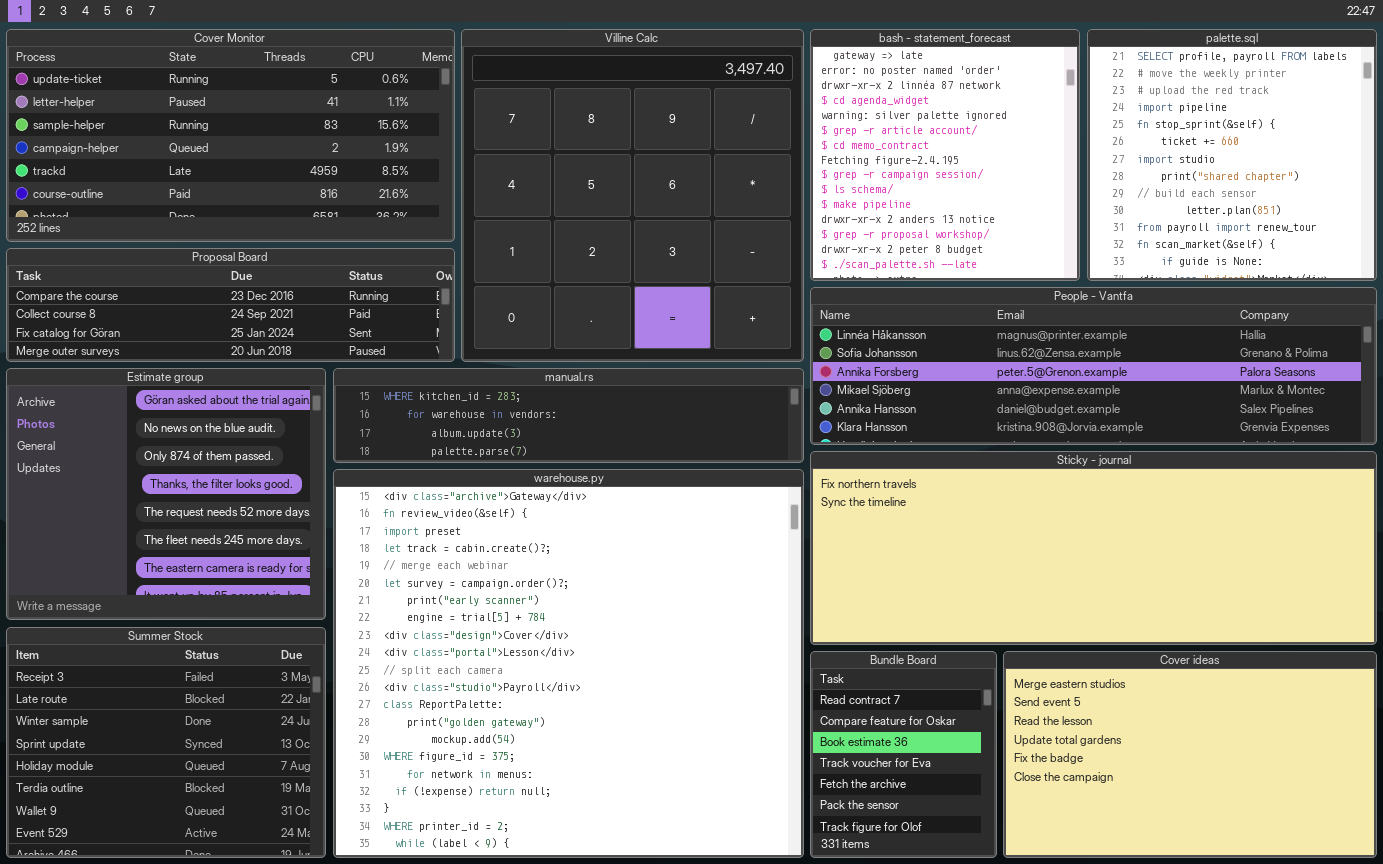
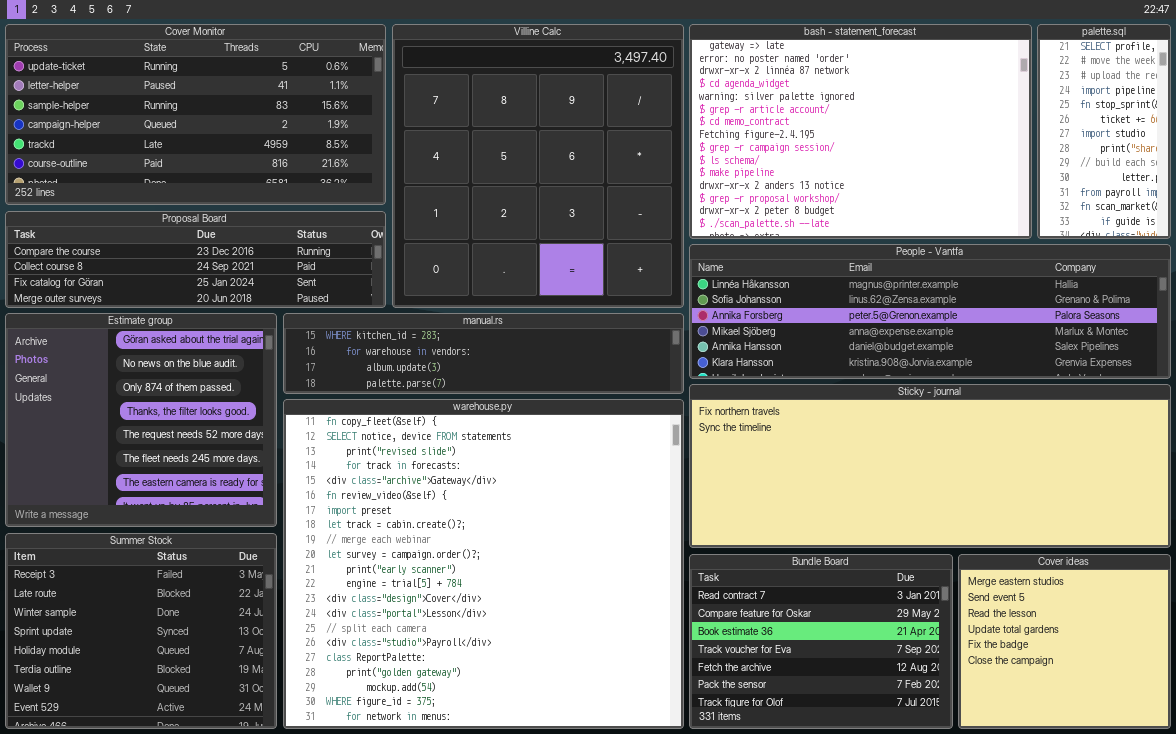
bash - statement_forecast: [810,29,1080,281] -> [689,24,1032,239], resized
palette.sql: [1087,29,1377,281] -> [1037,24,1171,239], resized
warehouse.py: [333,469,804,858] -> [283,399,684,729], scrolled up 4 rows
Bundle Board: [810,651,997,858] -> [689,554,953,729], resized
Cover ideas: [1003,651,1377,858] -> [958,554,1171,729], resized

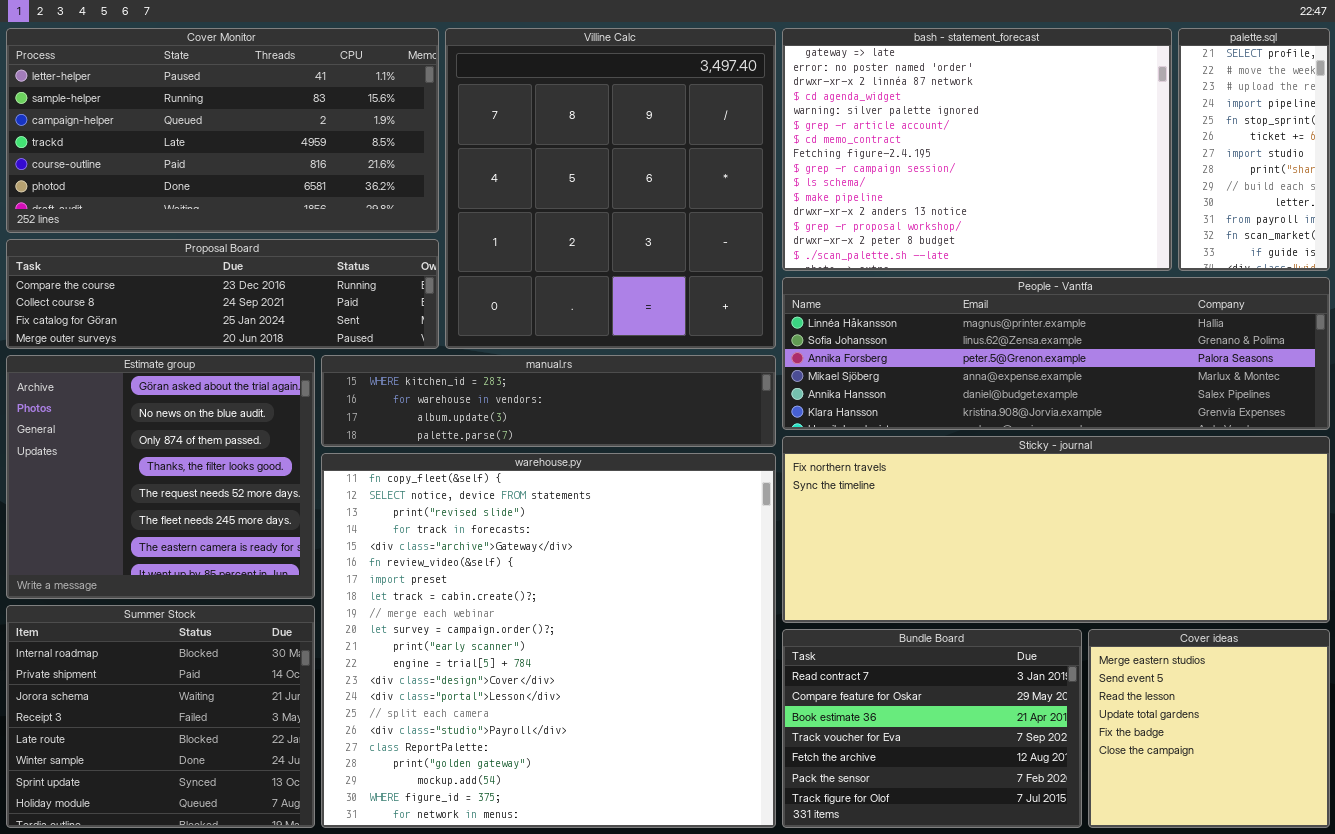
Cover Monitor: [5,24,386,205] -> [6,28,439,233], scrolled down 1 row
Summer Stock: [5,533,277,729] -> [6,605,315,828], scrolled up 3 rows

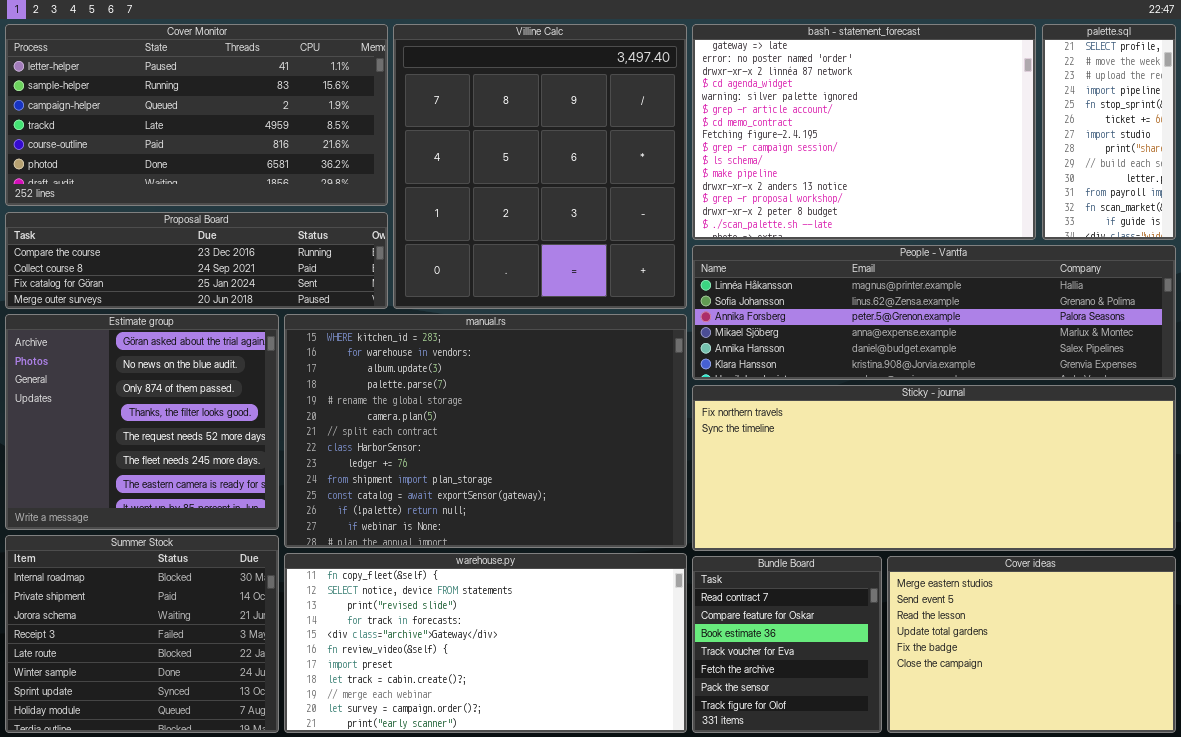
manual.rs: [321,355,776,447] -> [284,314,687,548], resized
warehouse.py: [321,453,776,828] -> [284,553,687,733], resized
Bundle Board: [782,629,1082,828] -> [692,556,882,733], resized
Cover ideas: [1088,629,1330,828] -> [887,556,1176,733], resized

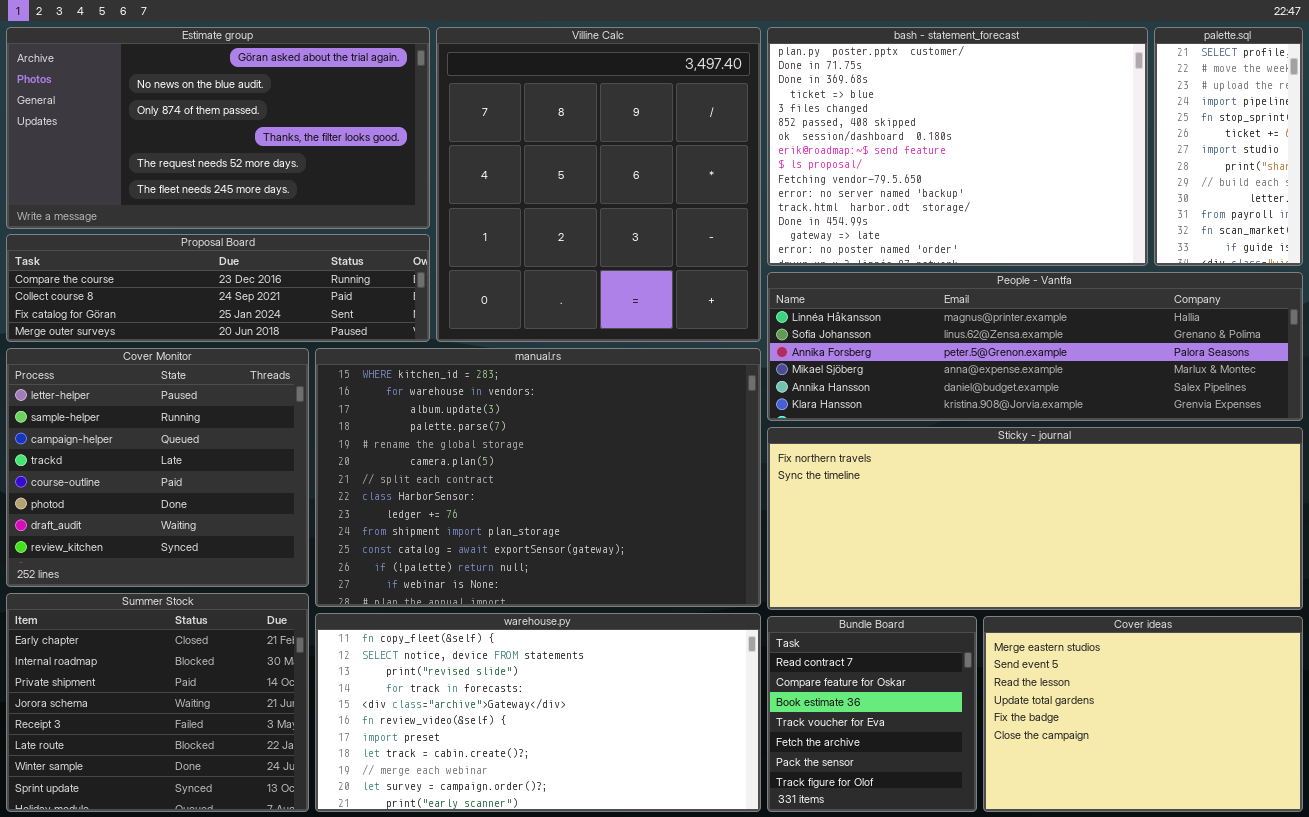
Cover Monitor: [5,24,388,206] -> [6,348,309,587], moved, resized
bash - statement_forecast: [692,24,1036,240] -> [767,27,1148,266], scrolled up 13 rows
Estimate group: [5,314,279,530] -> [6,27,430,229], moved, resized
Summer Stock: [5,535,279,733] -> [6,593,309,812], scrolled up 1 row

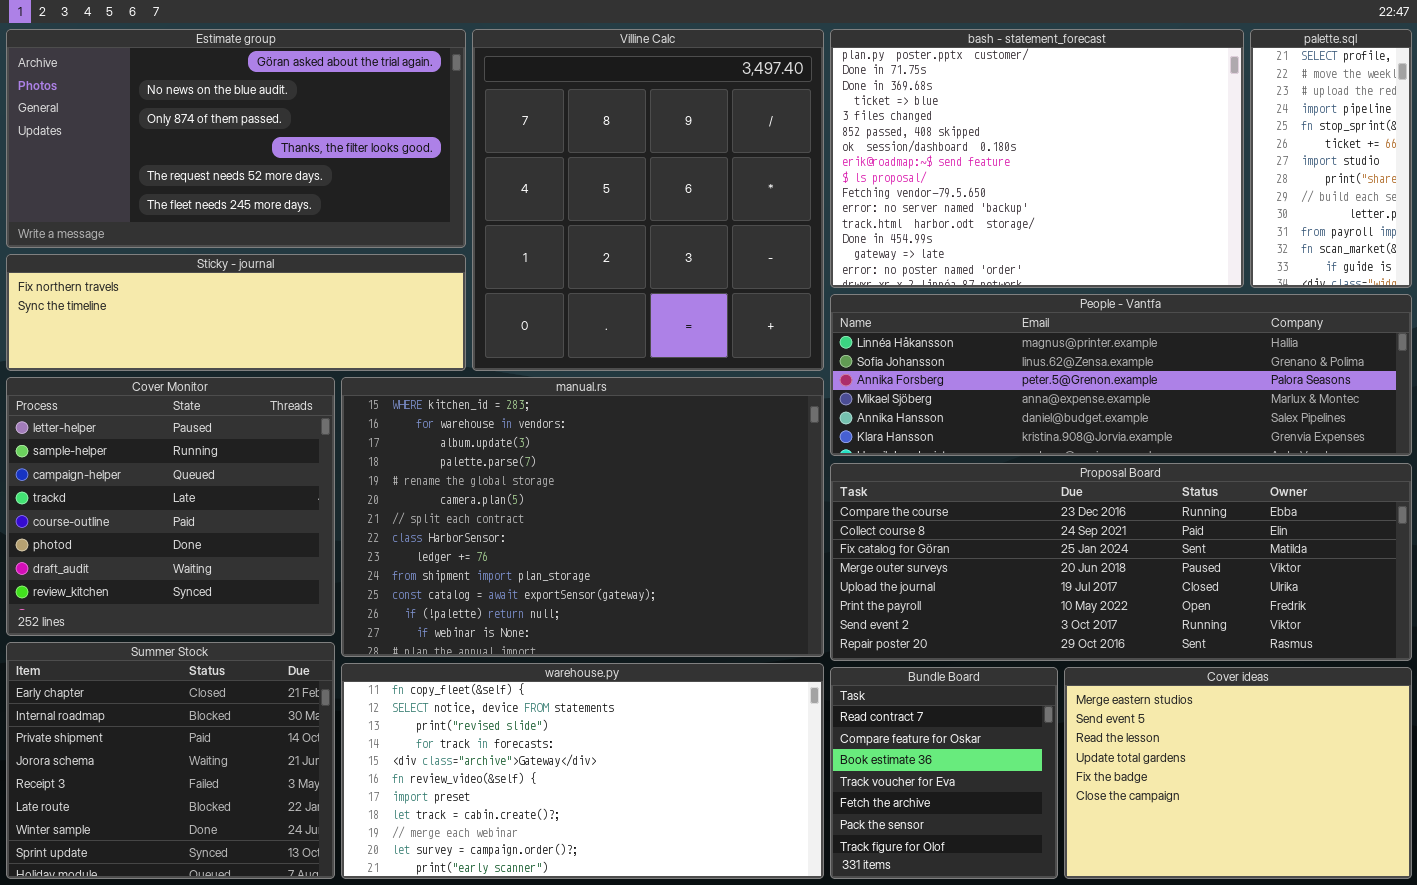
Proposal Board: [6,234,430,342] -> [830,463,1412,661], moved, resized
Sticky - journal: [767,427,1303,610] -> [6,254,466,371], moved, resized

